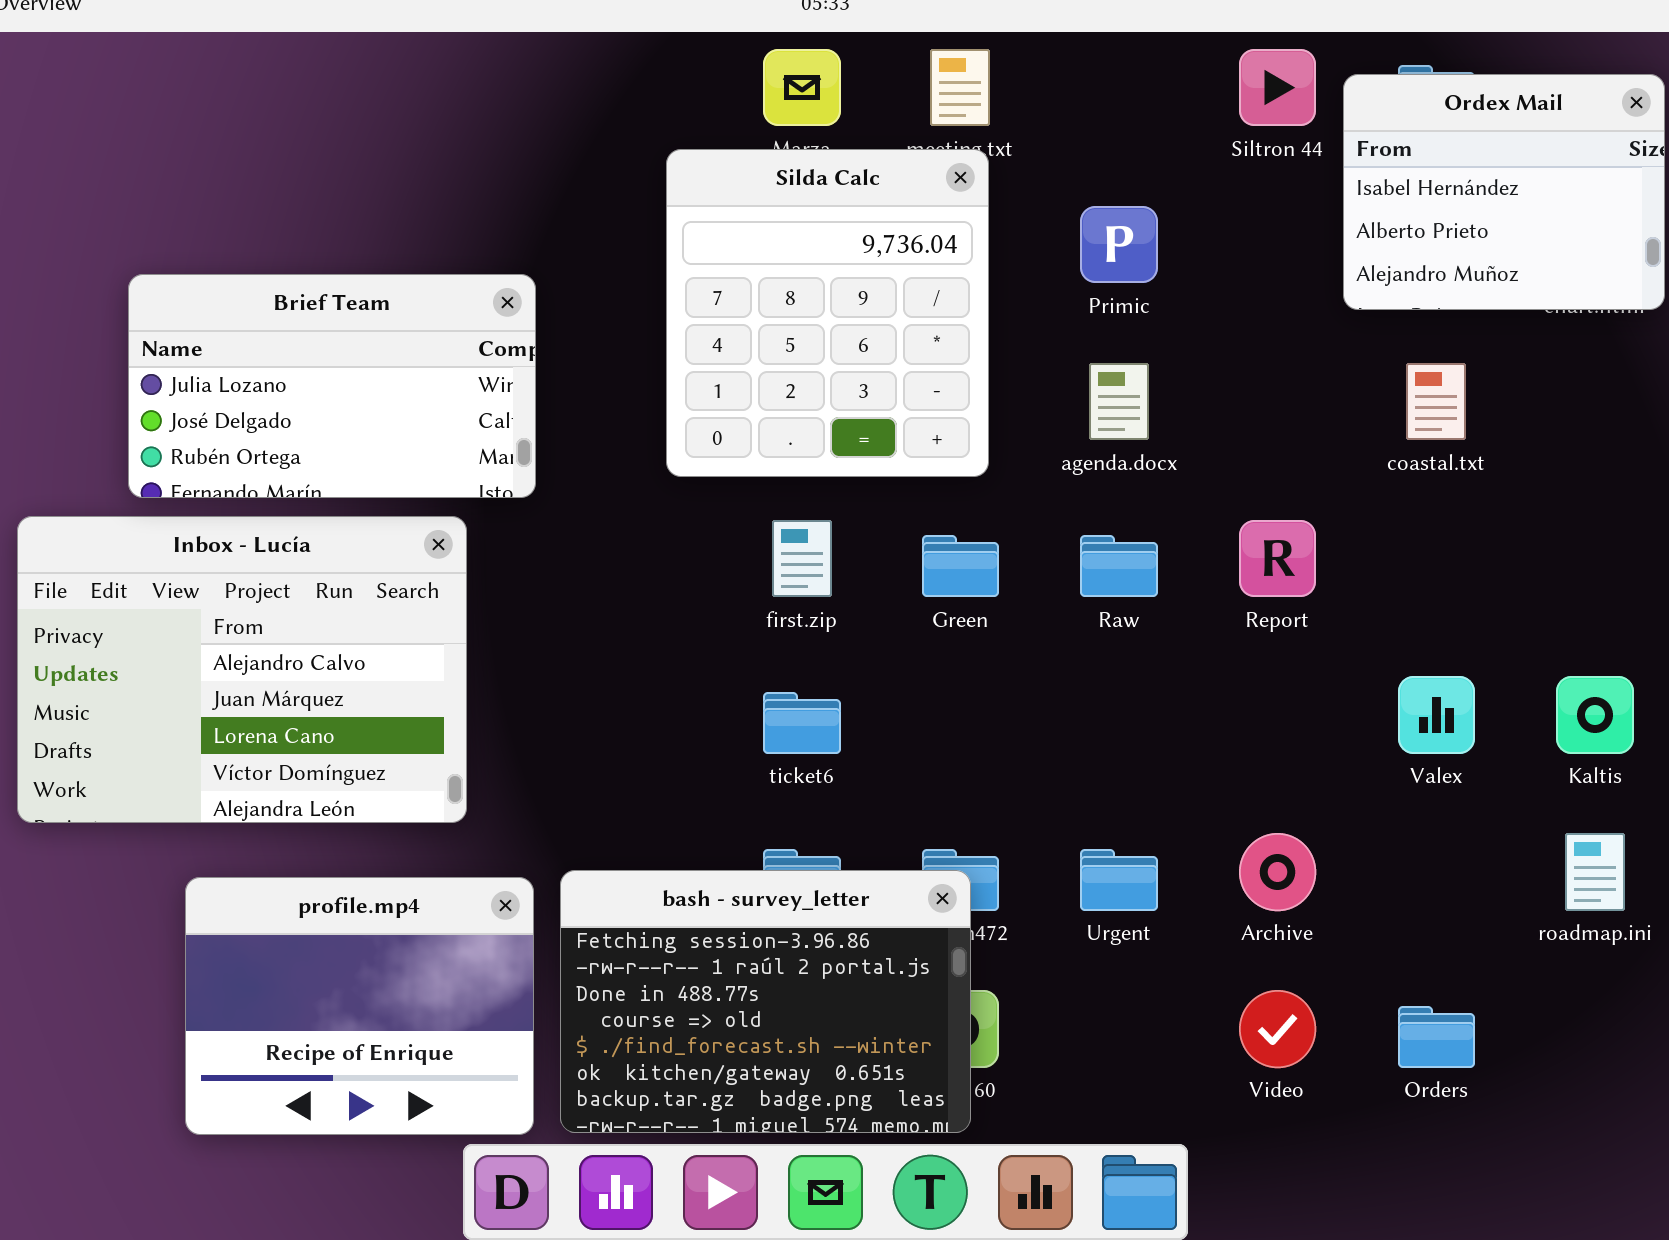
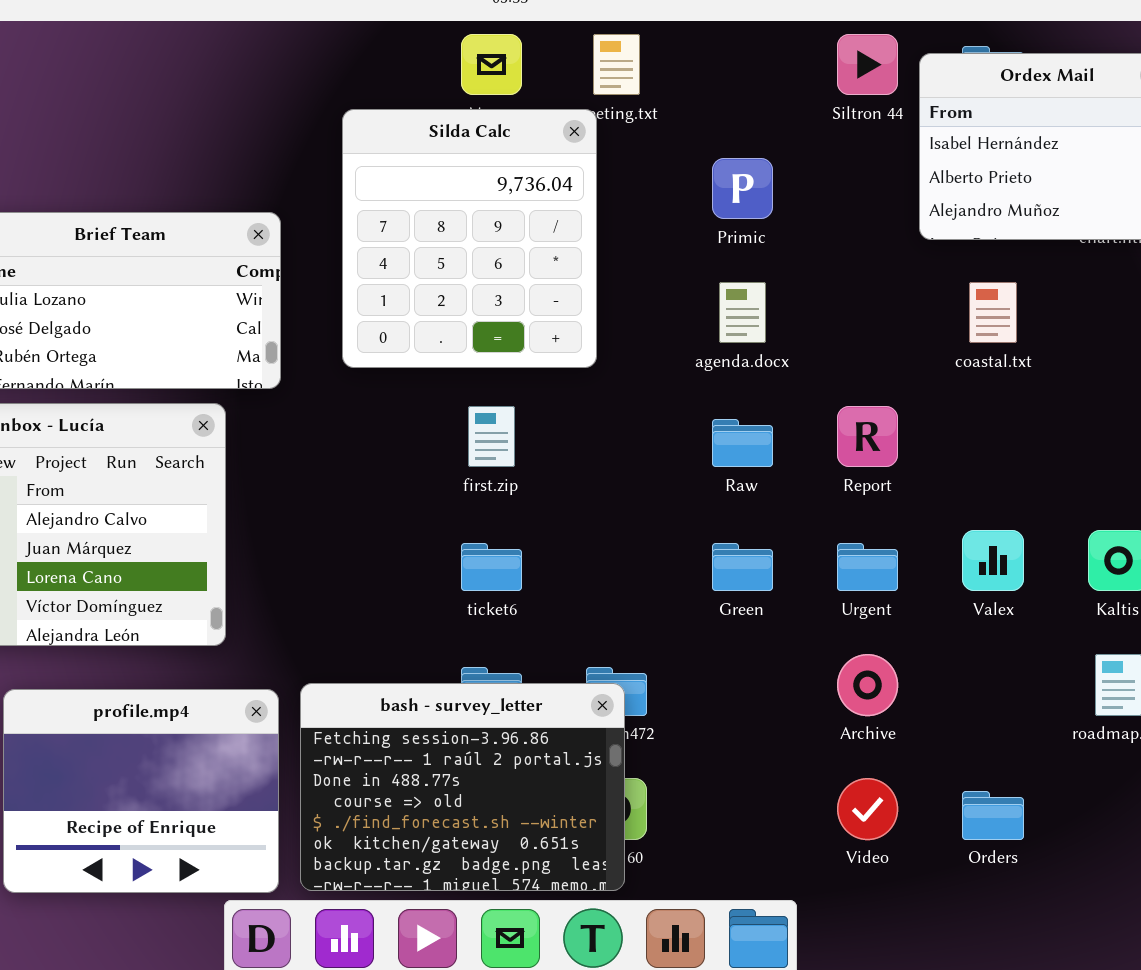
Silda Calc: [666,149,989,477] -> [342,109,597,368], moved
Green: [922,535,999,597] -> [712,543,773,591], moved
Urgent: [1080,849,1158,911] -> [837,543,898,591], moved

